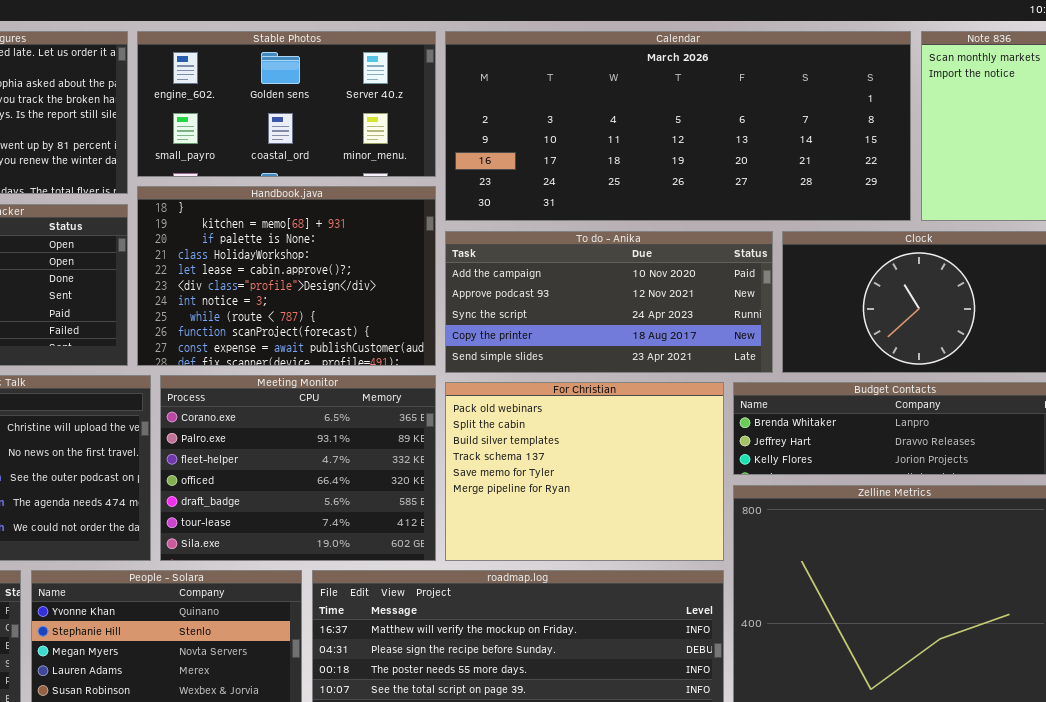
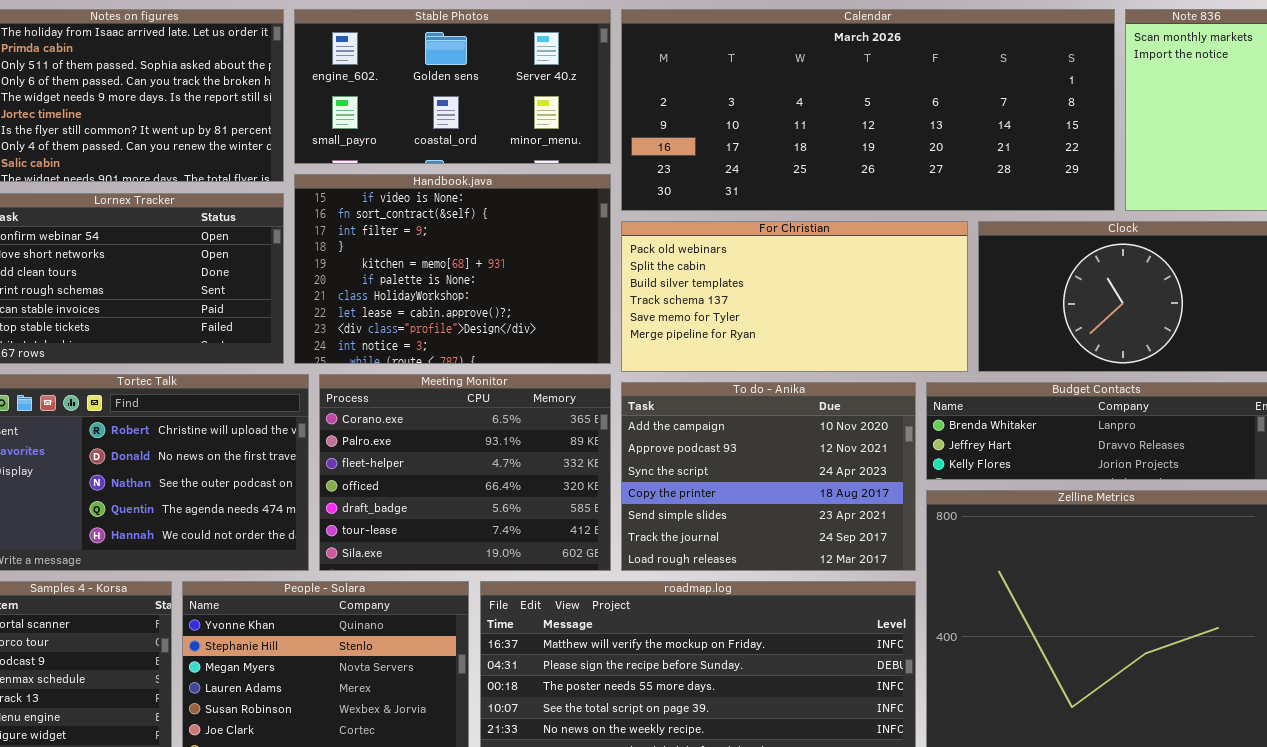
Handbook.java: [137,186,436,366] -> [294,174,611,364], scrolled up 3 rows
To do - Anika: [445,231,773,373] -> [621,382,916,571], moved, resized
For Christian: [445,382,724,561] -> [621,221,968,372], moved, resized

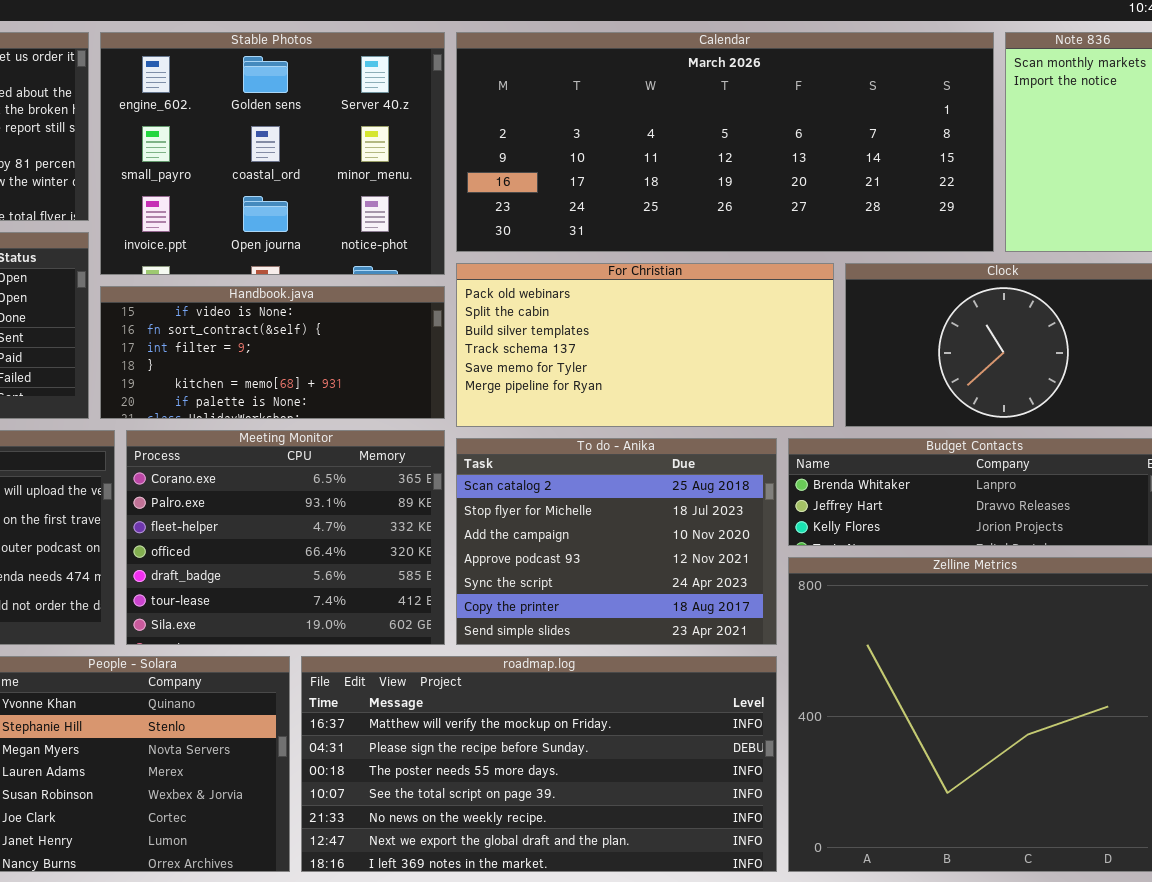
Stable Photos: [294,9,611,164] -> [100,32,445,275], resized
Handbook.java: [294,174,611,364] -> [100,286,445,419], resized
To do - Anika: [621,382,916,571] -> [456,438,777,645], scrolled up 2 rows

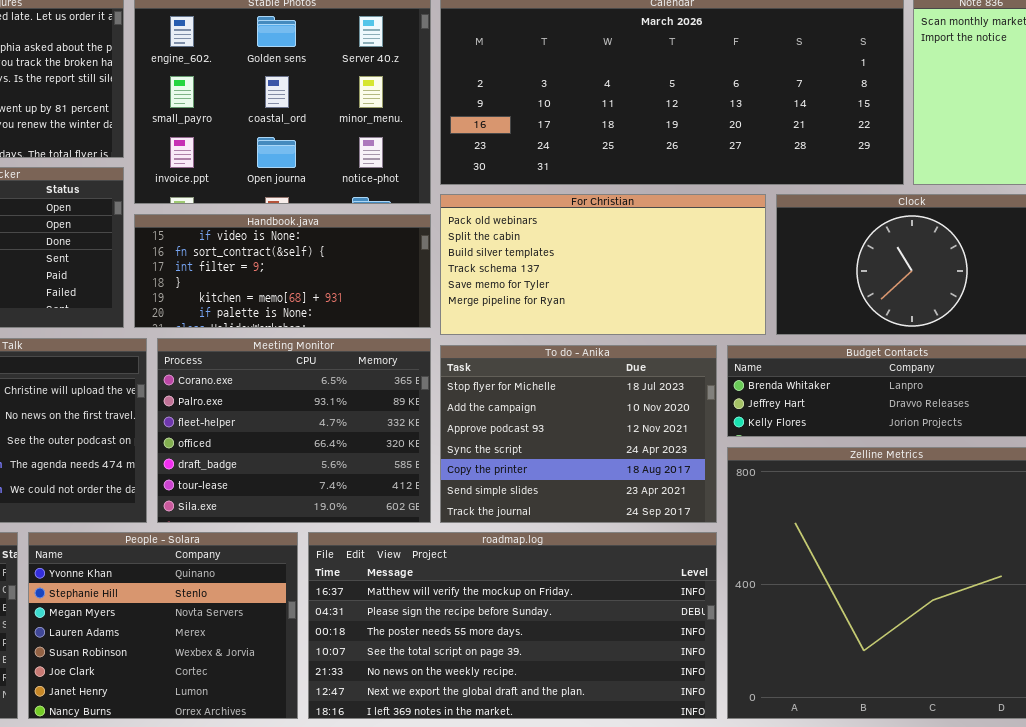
To do - Anika: [456,438,777,645] -> [440,345,717,523], scrolled down 1 row

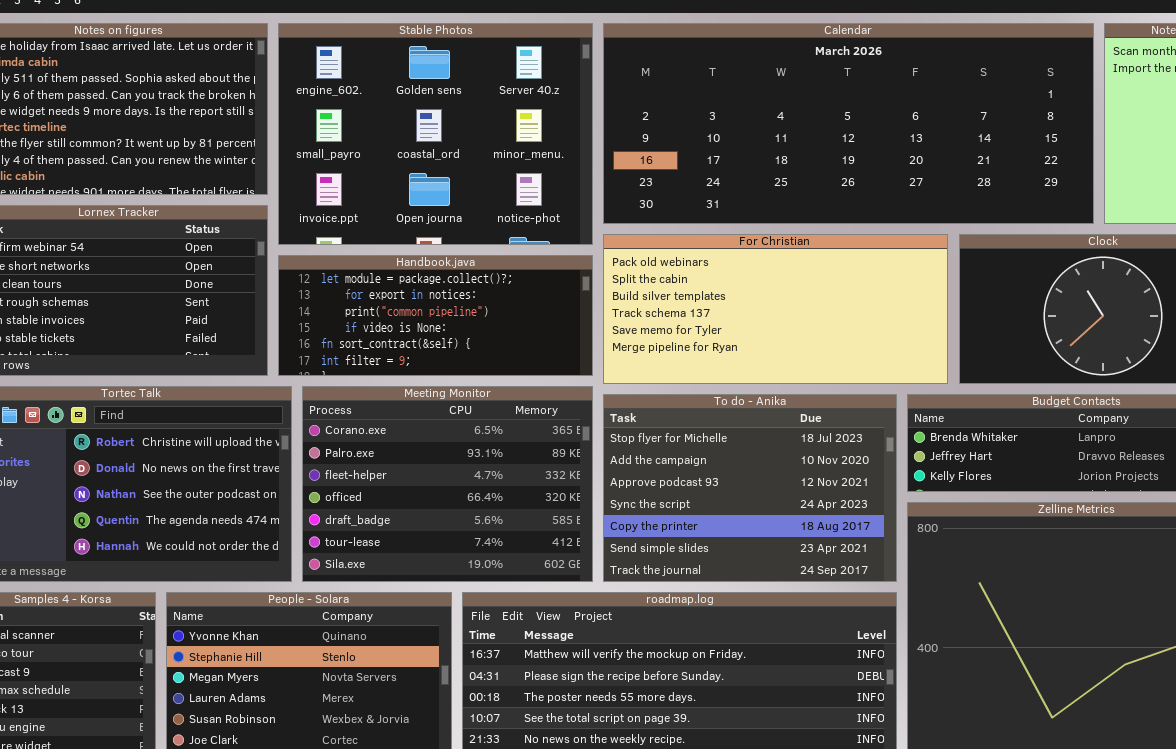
Handbook.java: [134,214,431,328] -> [278,255,593,376], scrolled up 3 rows

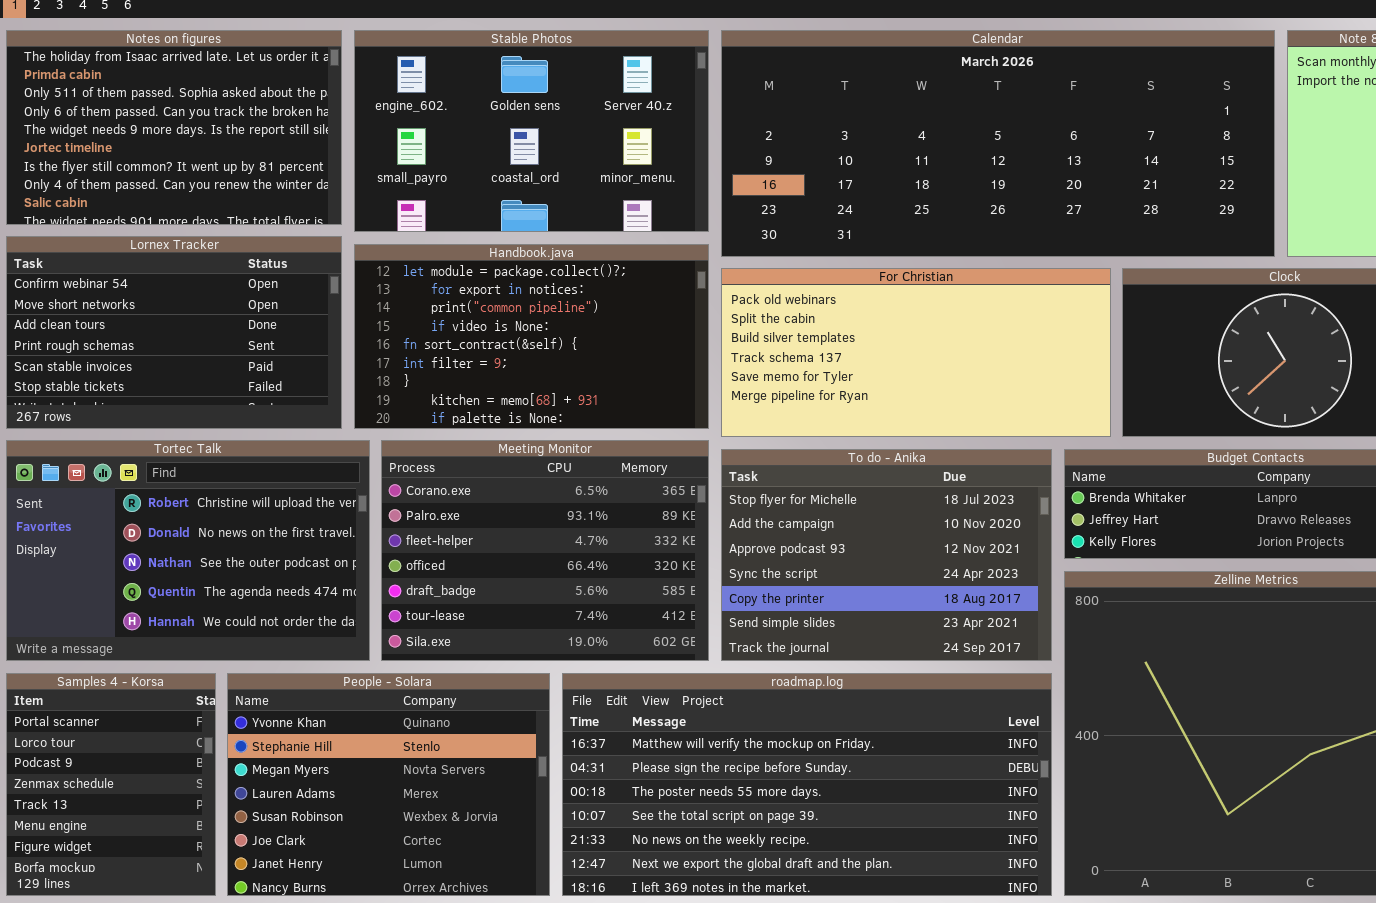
Stable Photos: [278,23,593,245] -> [354,30,709,232], resized
Handbook.java: [278,255,593,376] -> [354,244,709,429], resized

